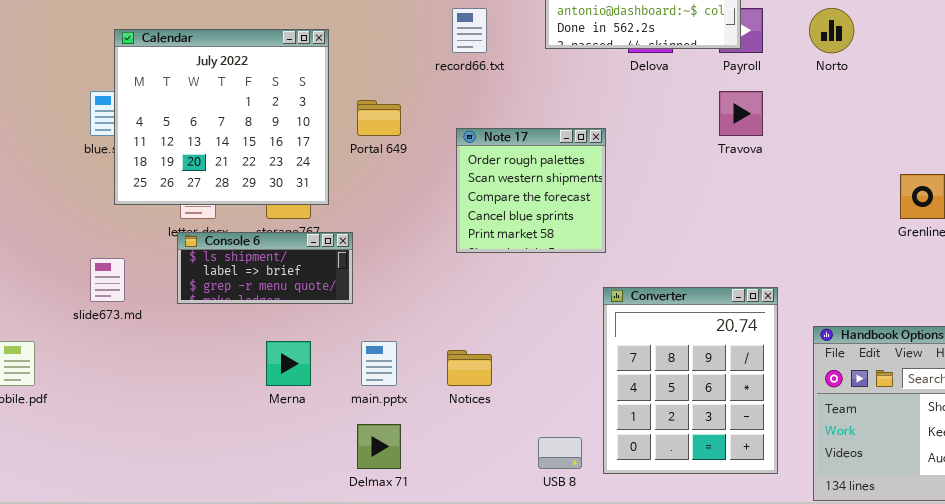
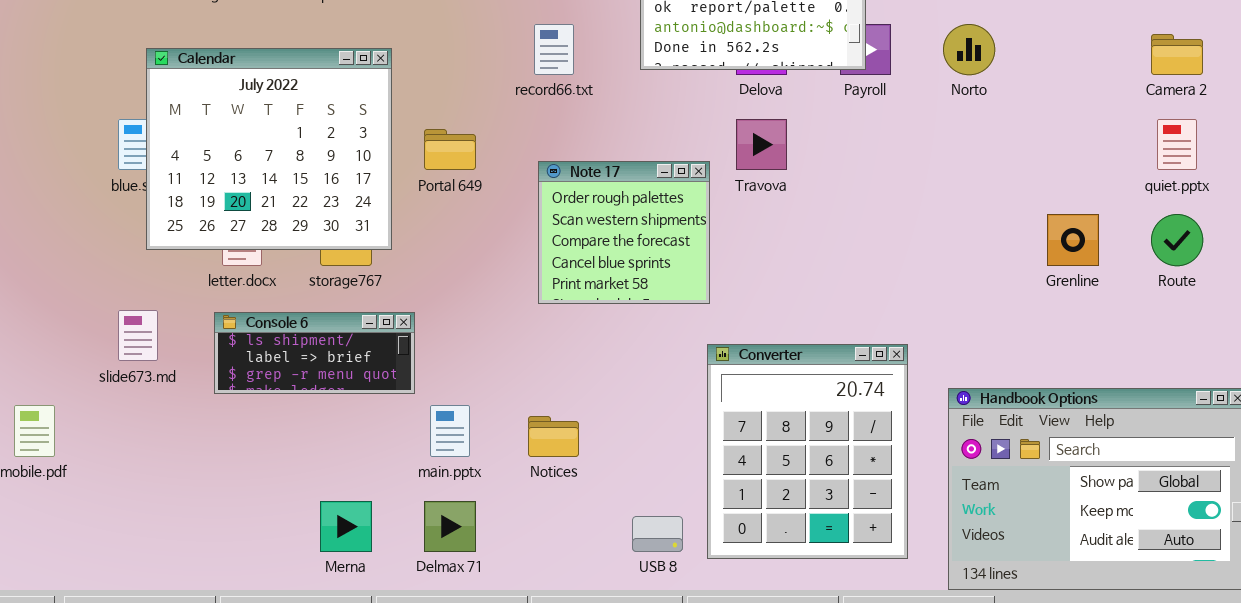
Travova: [719,91,763,136] -> [736,119,787,170], moved
Console 6: [177,232,353,304] -> [214,312,415,394], moved
Merna: [266,341,311,386] -> [320,501,372,552], moved

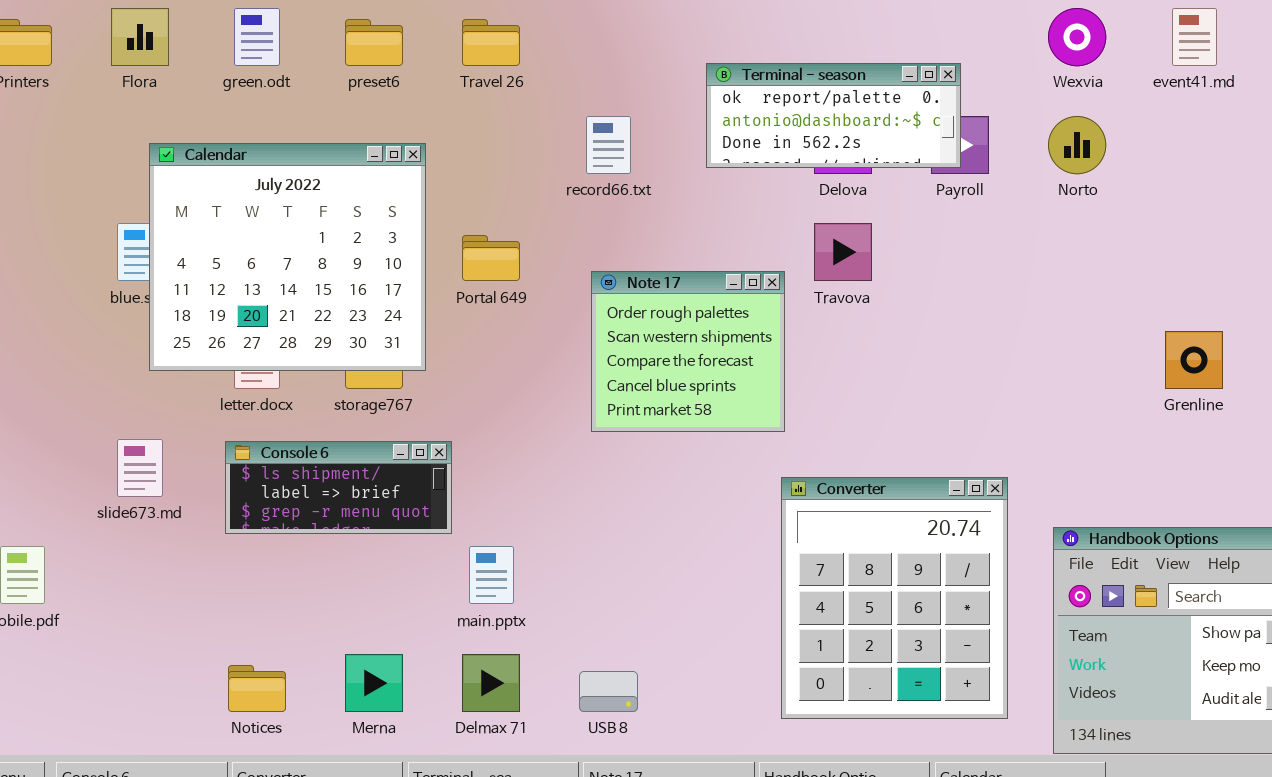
Notices: [528,416,579,457] -> [228,665,286,712], moved
USB 8: [632,516,683,552] -> [579,671,638,712], moved

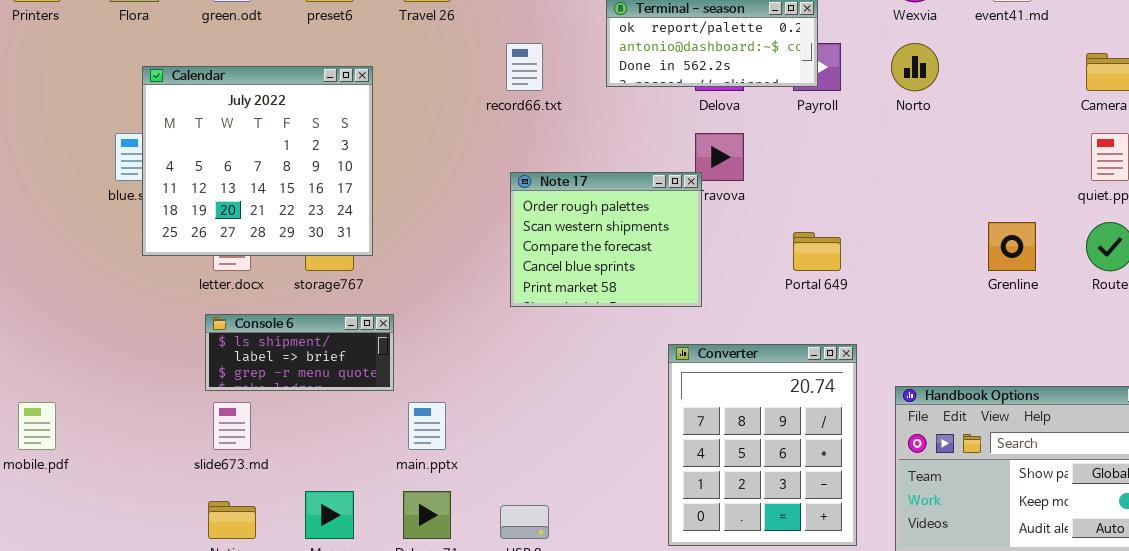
Portal 649: [462,235,520,281] -> [793,232,841,271], moved
Note 17: [591,271,785,432] -> [510,172,702,307], resized
slide673.md: [117,439,163,497] -> [213,402,251,450], moved

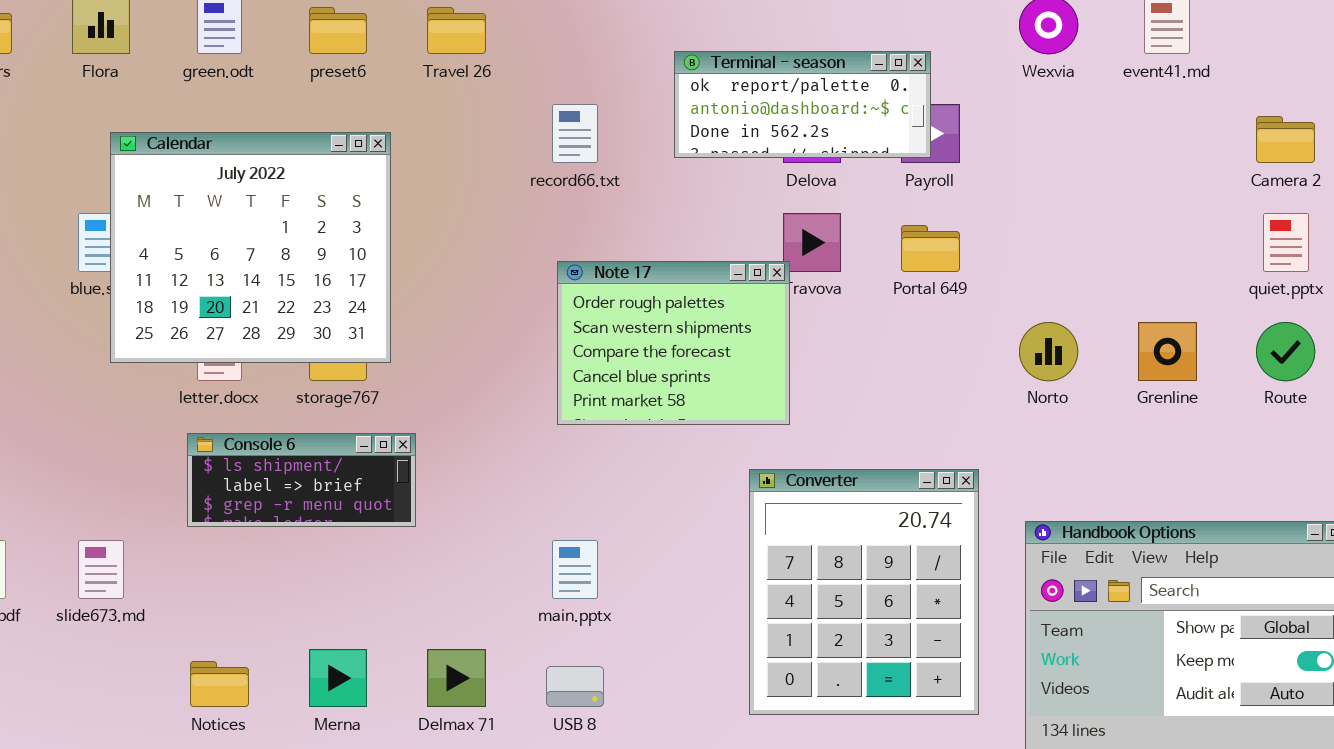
Norto: [891,43,939,91] -> [1019,322,1078,381], moved
Portal 649: [793,232,841,271] -> [901,225,960,272], moved
slide673.md: [213,402,251,450] -> [78,540,124,599], moved
main.pptx: [408,402,446,450] -> [552,540,598,599], moved

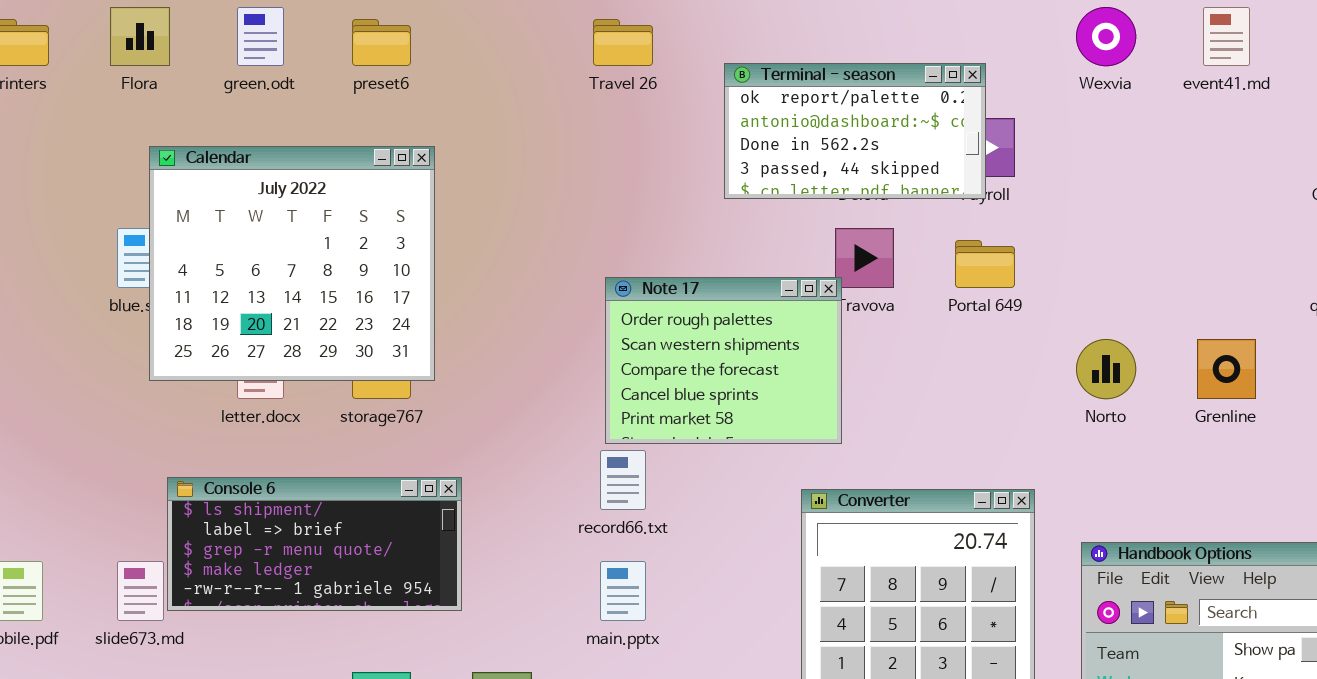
Travel 26: [427,7,486,54] -> [593,19,653,66], moved
Terminal - season: [674,51,931,158] -> [724,63,986,199], resized
record66.txt: [552,104,598,163] -> [600,450,646,510], moved
Console 6: [187,433,416,527] -> [167,477,462,611], moved, resized

